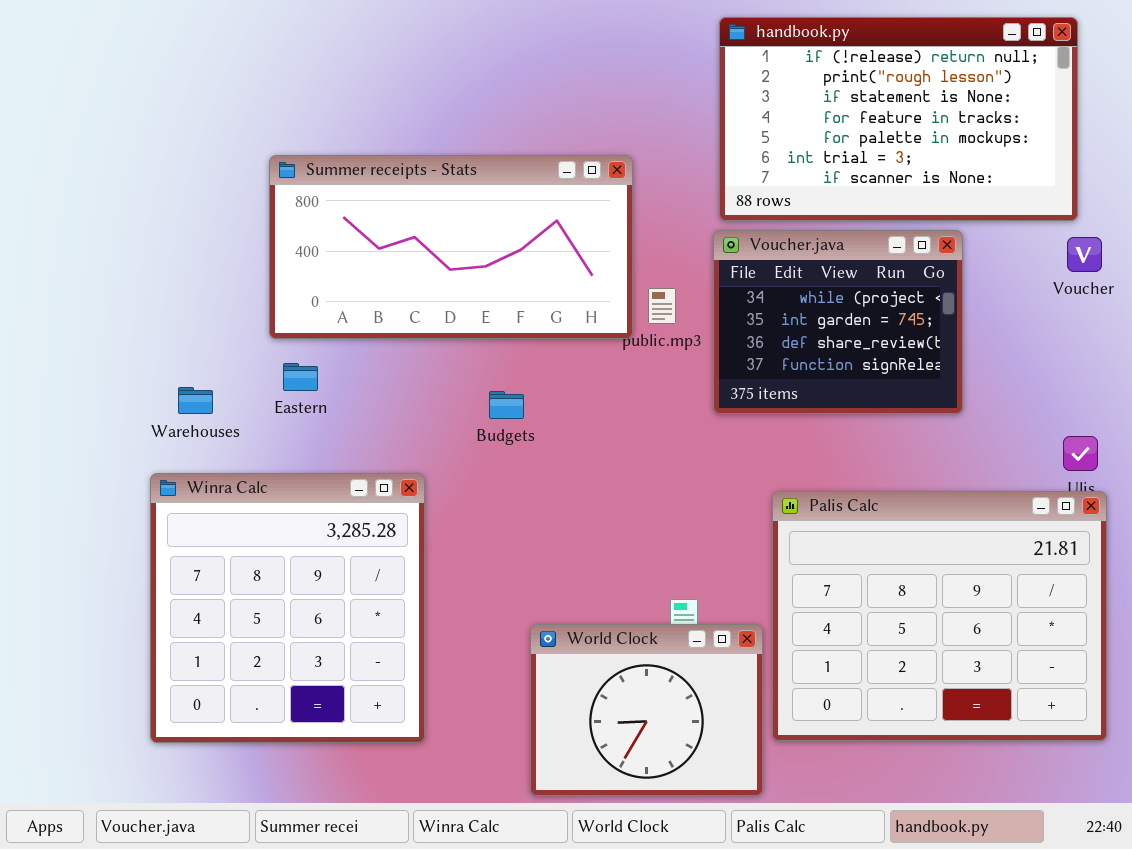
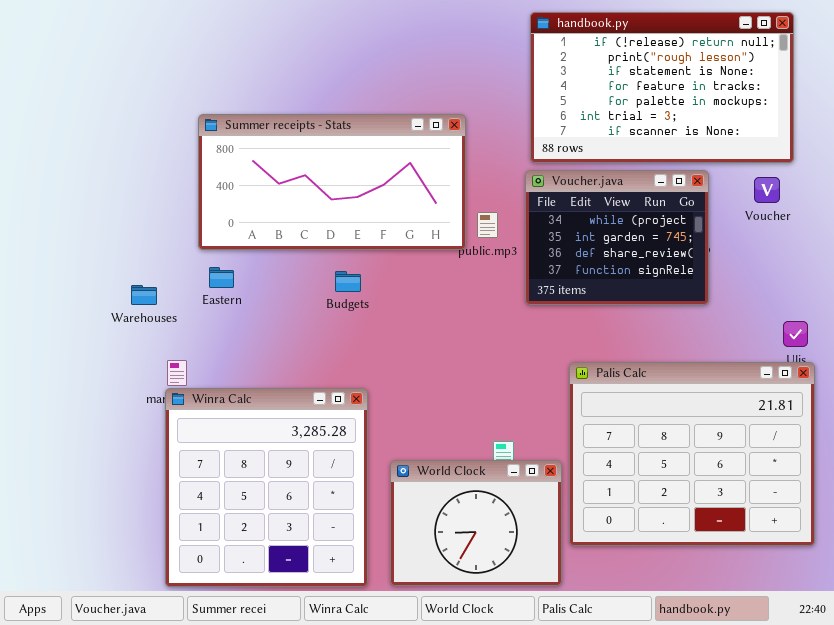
Voucher: [1067,237,1102,272] -> [754,177,780,203], moved
Budgets: [489,391,524,419] -> [335,271,361,292], moved
Winra Calc: [150,473,425,743] -> [165,388,368,587], moved

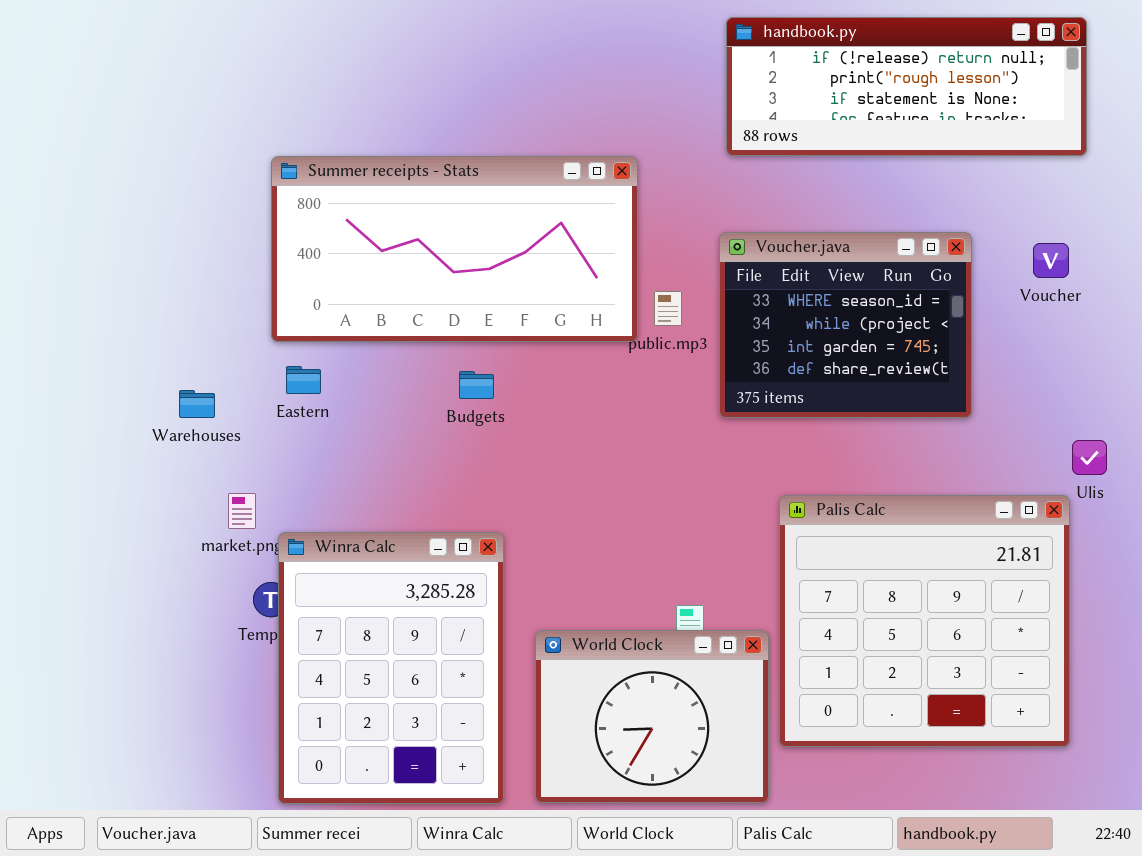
handbook.py: [530,12,794,163] -> [726,17,1087,156], resized
Voucher.java: [525,170,709,305] -> [719,232,972,418], scrolled up 1 row
Palis Calc: [569,362,815,546] -> [779,495,1070,747], resized
Winra Calc: [165,388,368,587] -> [278,532,504,804], resized

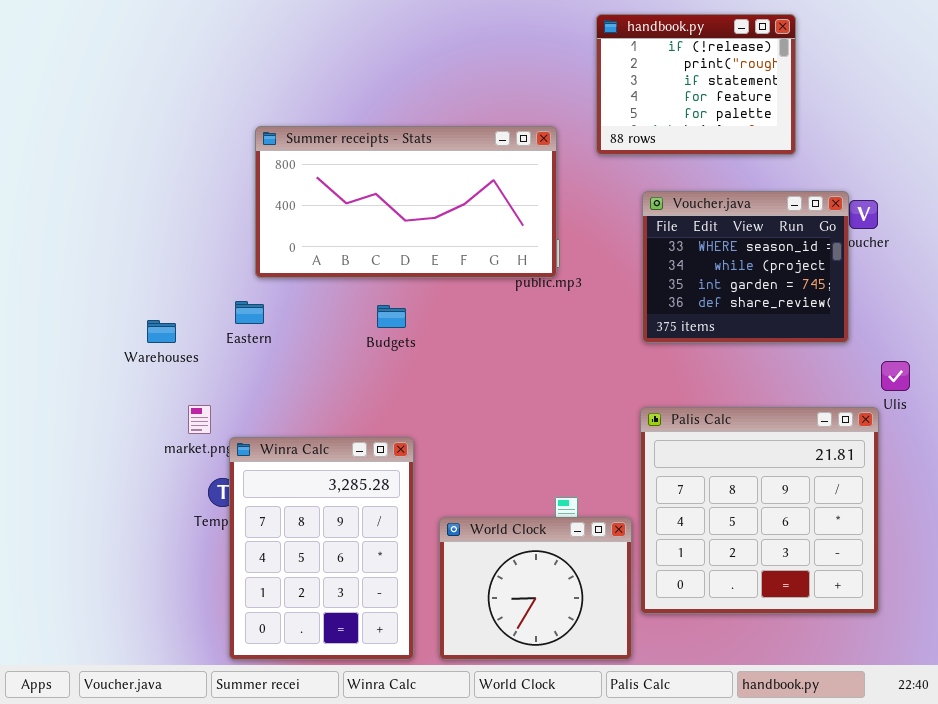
handbook.py: [726,17,1087,156] -> [596,14,796,155], resized
Summer receipts - Stats: [271,156,638,342] -> [255,126,557,278], moved
Voucher.java: [719,232,972,418] -> [642,191,849,343], moved

